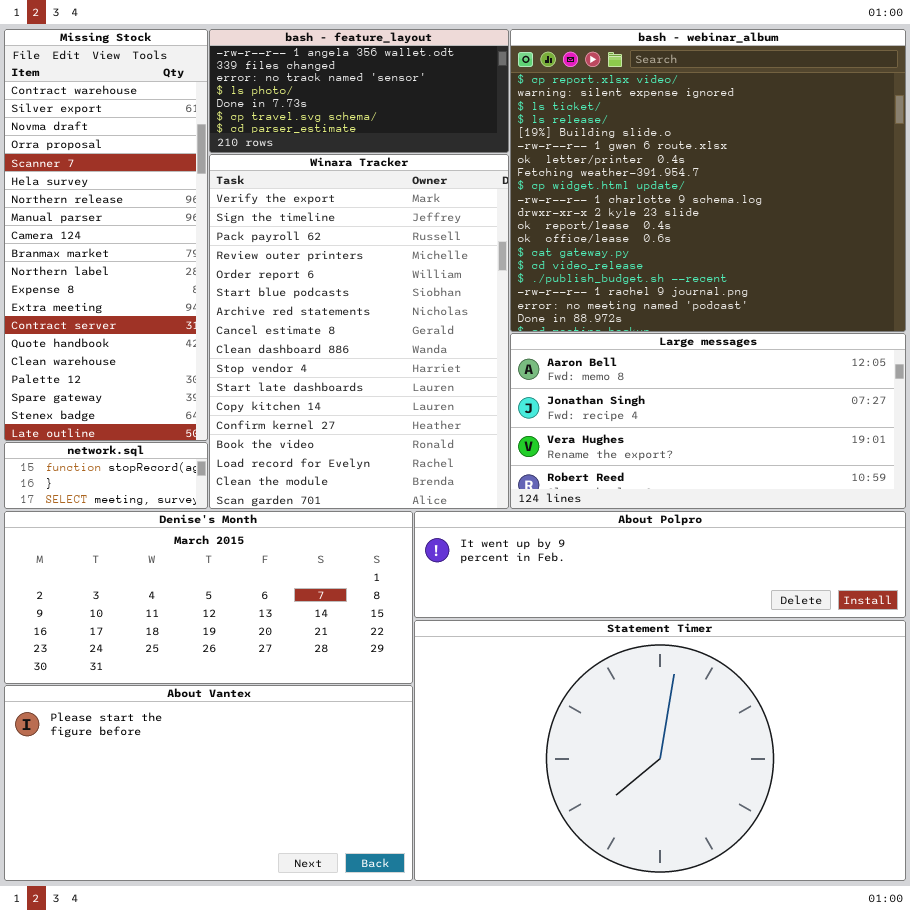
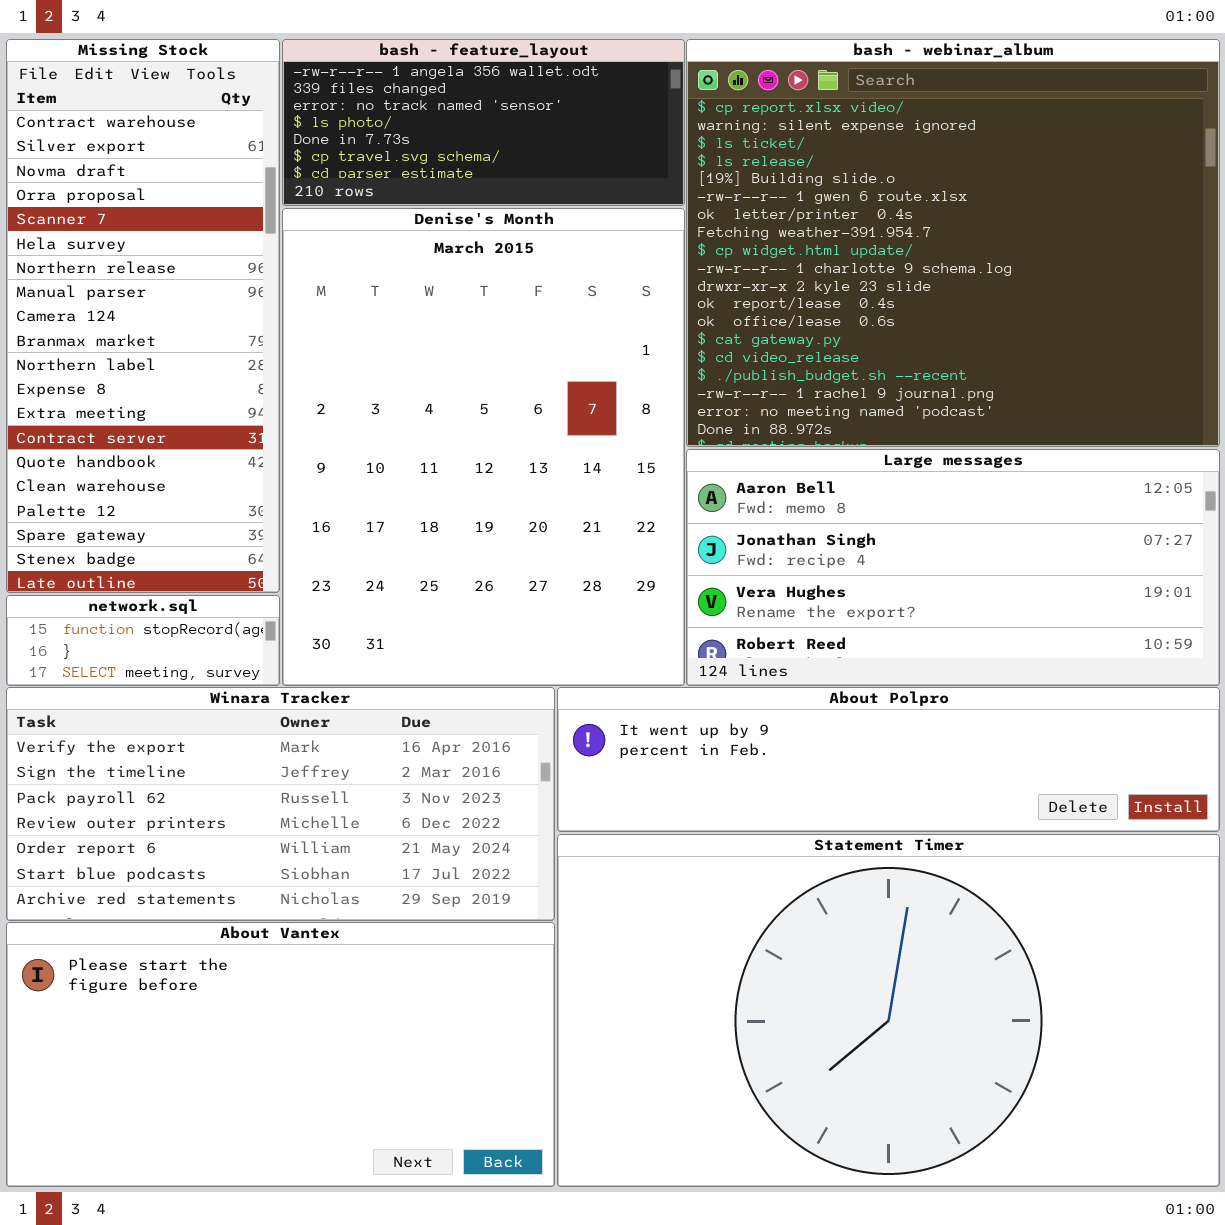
Winara Tracker: [209,154,509,509] -> [6,687,555,921], moved, resized
Denise's Month: [4,511,413,684] -> [282,208,685,686], moved, resized

